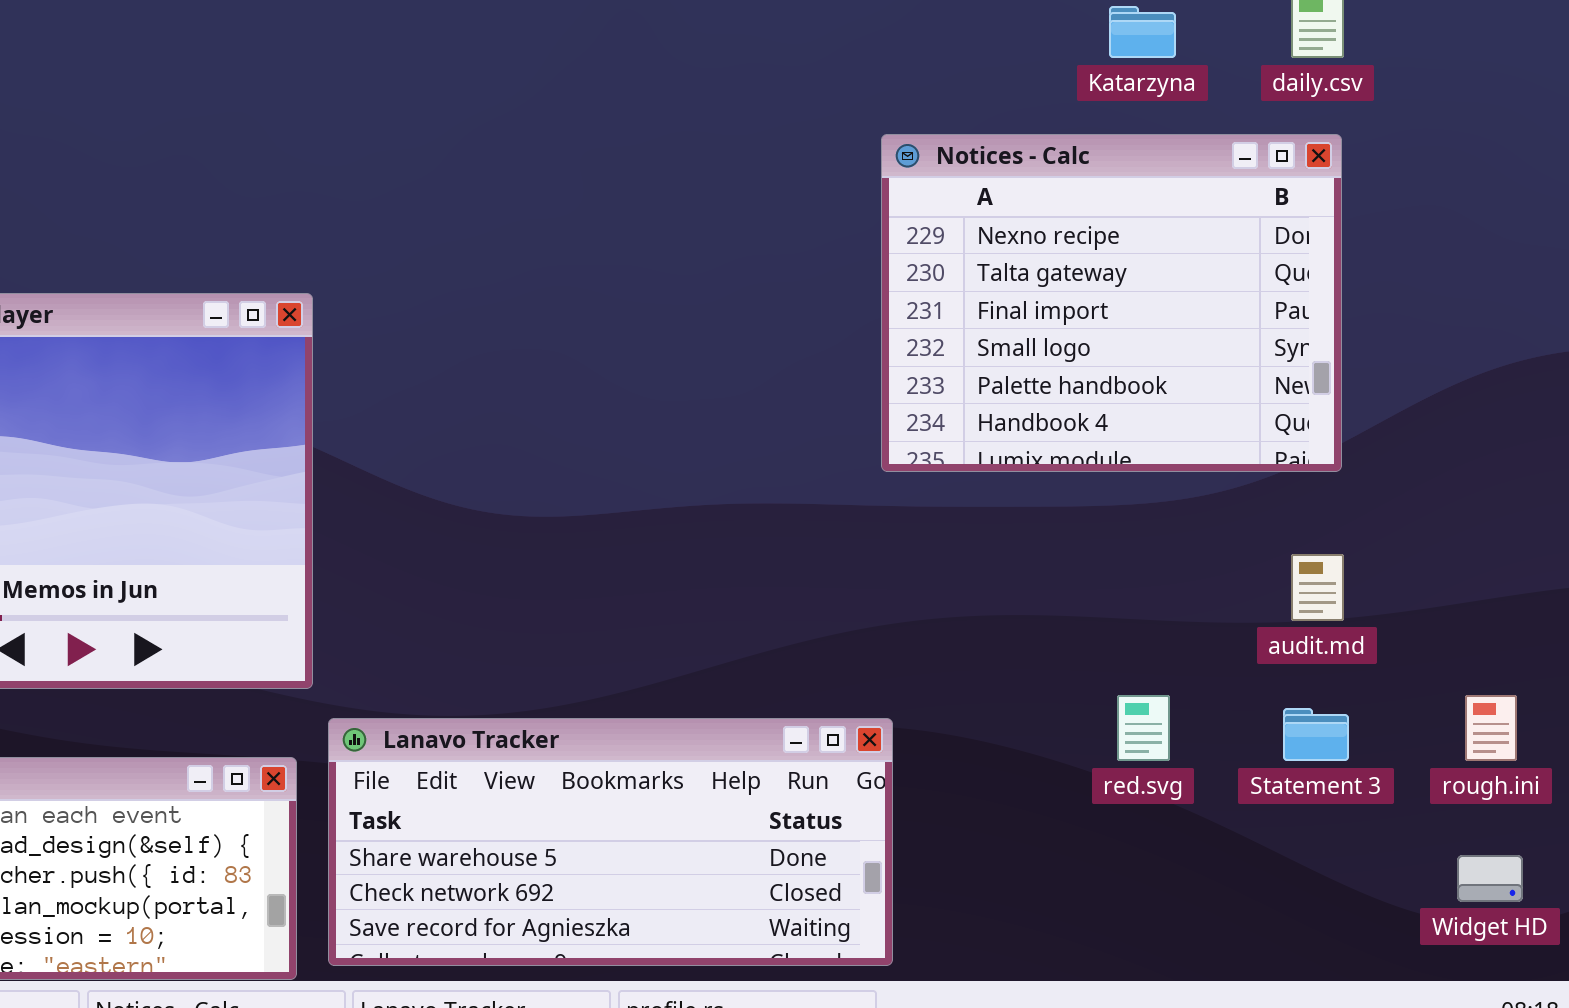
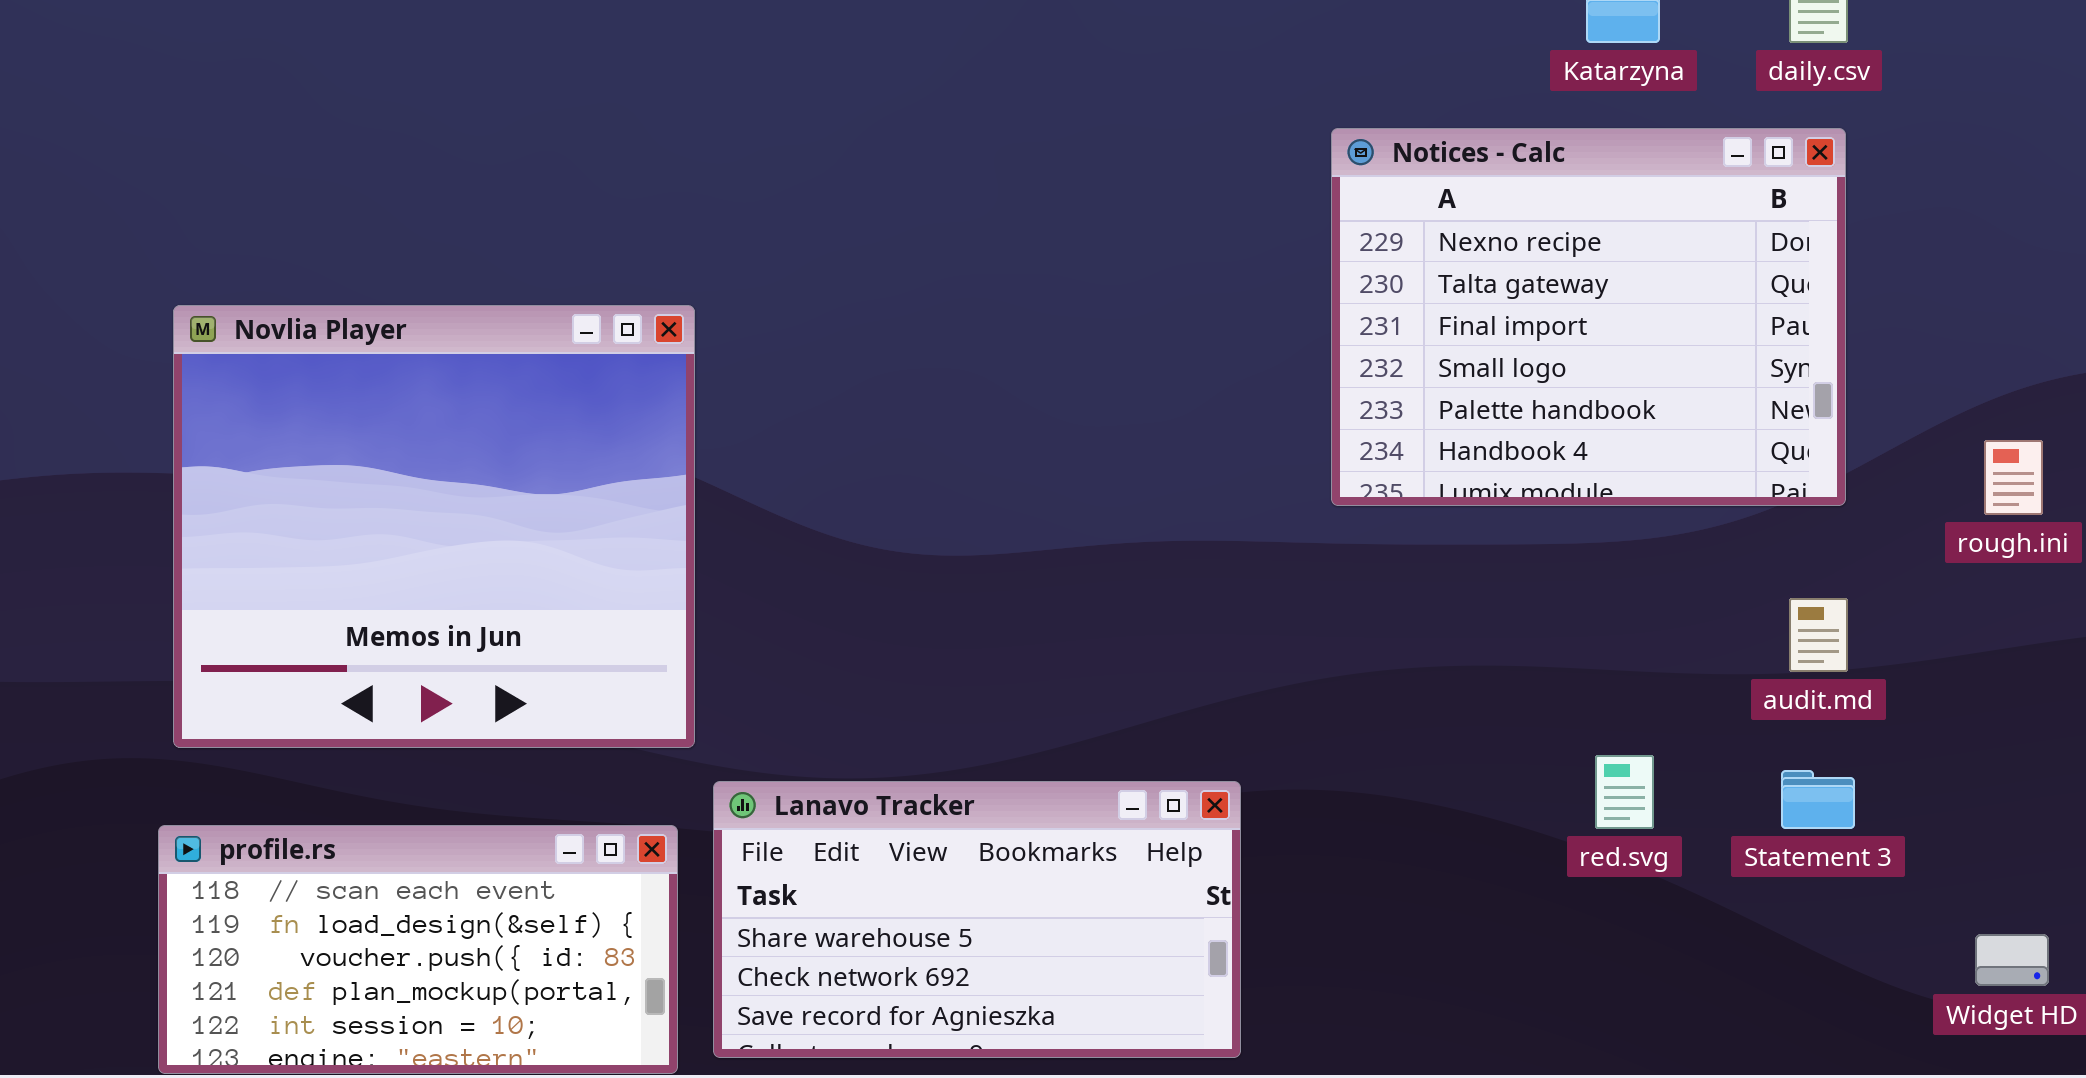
rough.ini: [1465,695,1517,761] -> [1984,440,2043,515], moved
Lanavo Tracker: [328,718,893,966] -> [713,781,1241,1058], resized

